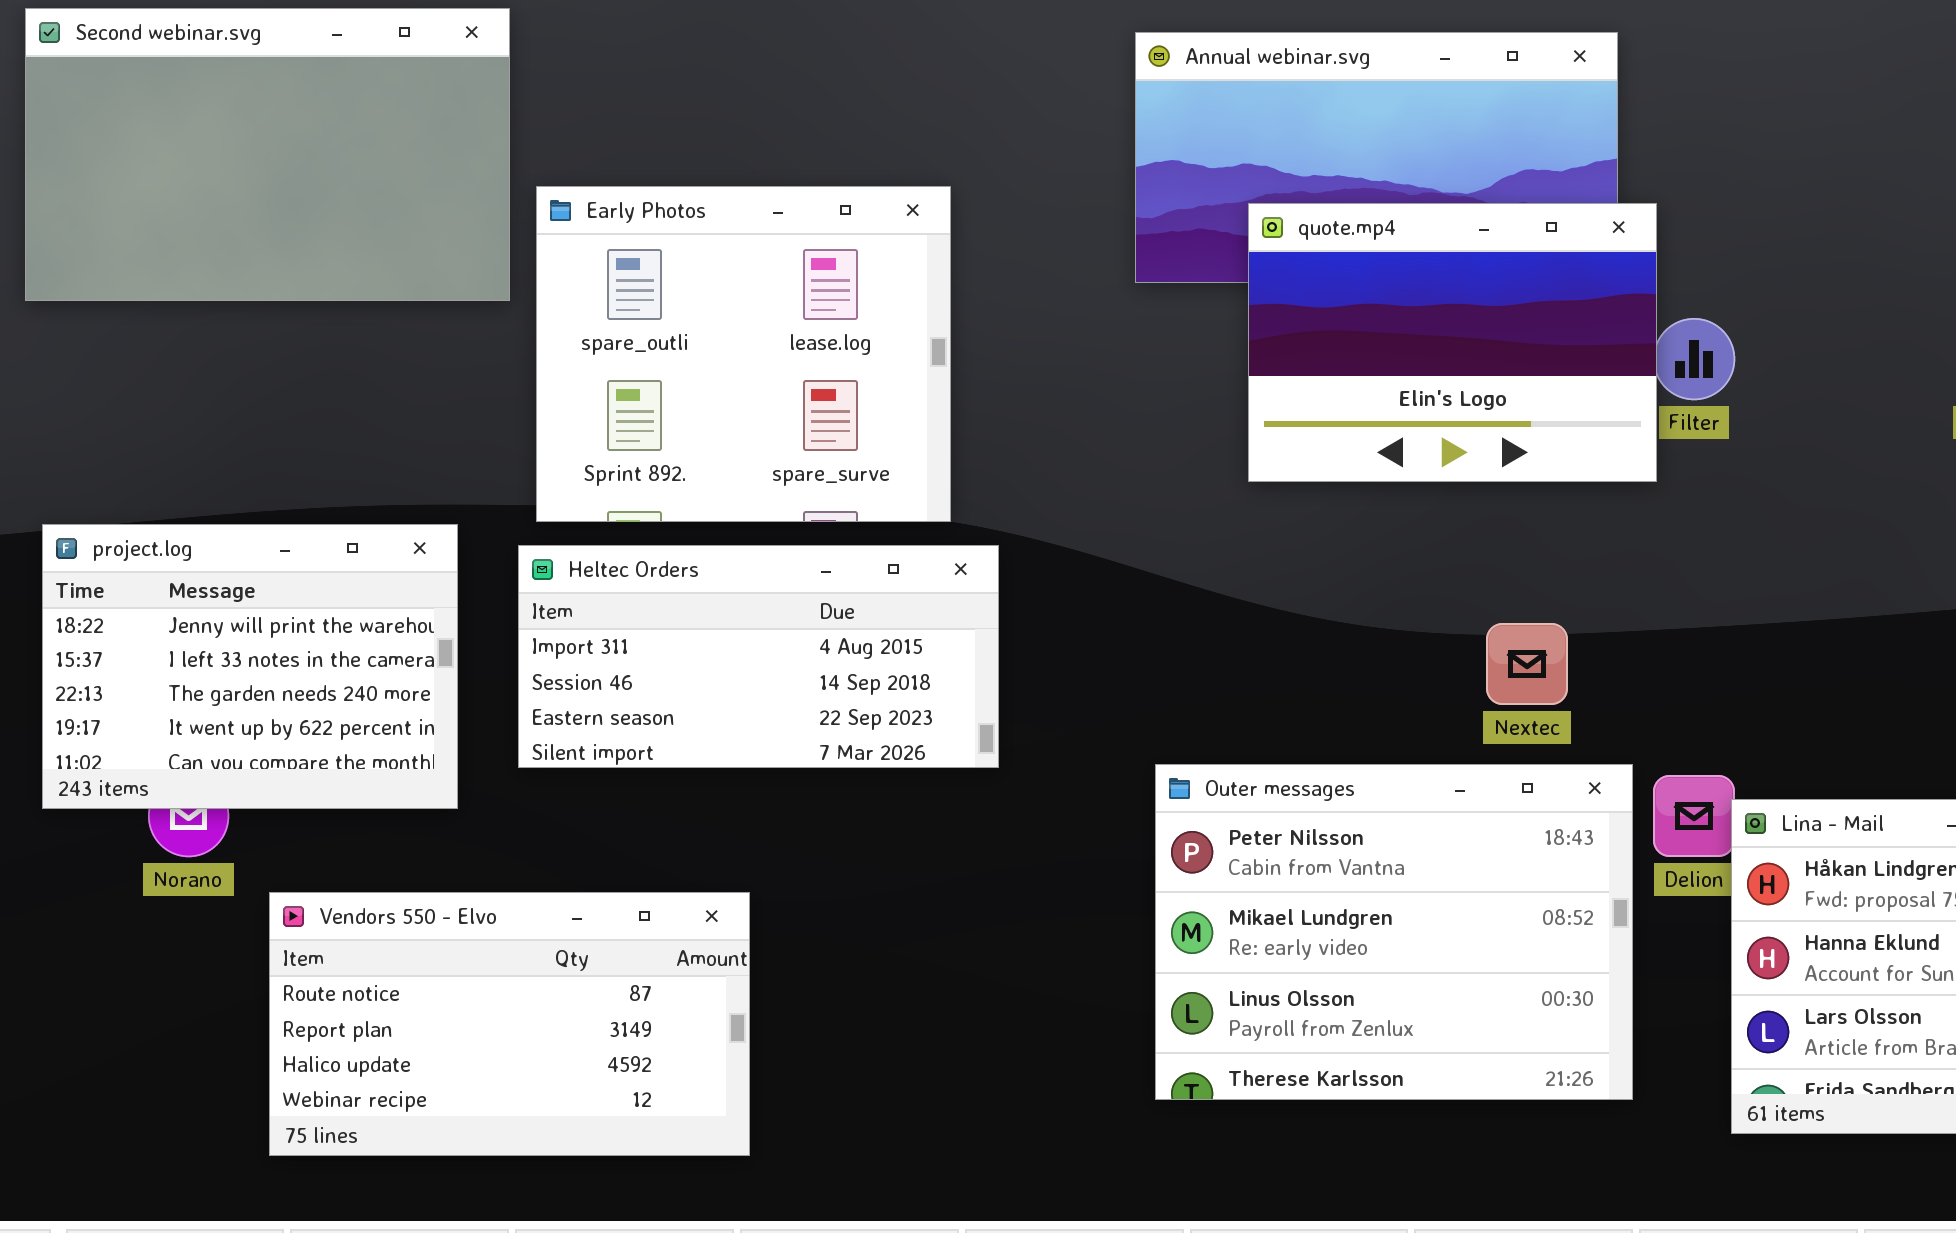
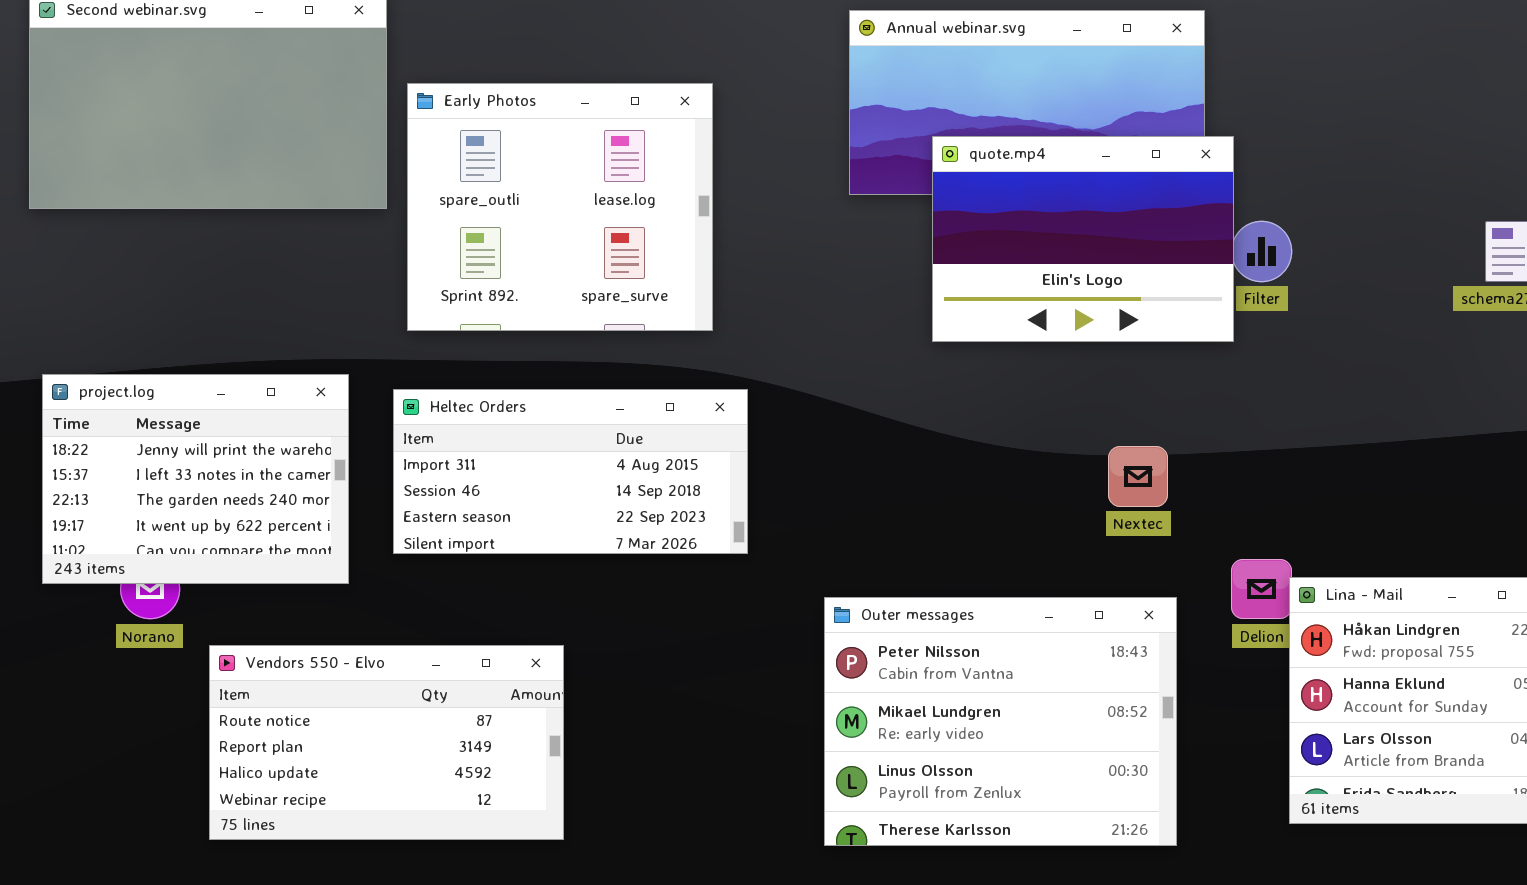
Early Photos: [536,186,951,522] -> [407,83,713,331], moved
Outer messages: [1155,764,1633,1100] -> [824,597,1177,846], moved

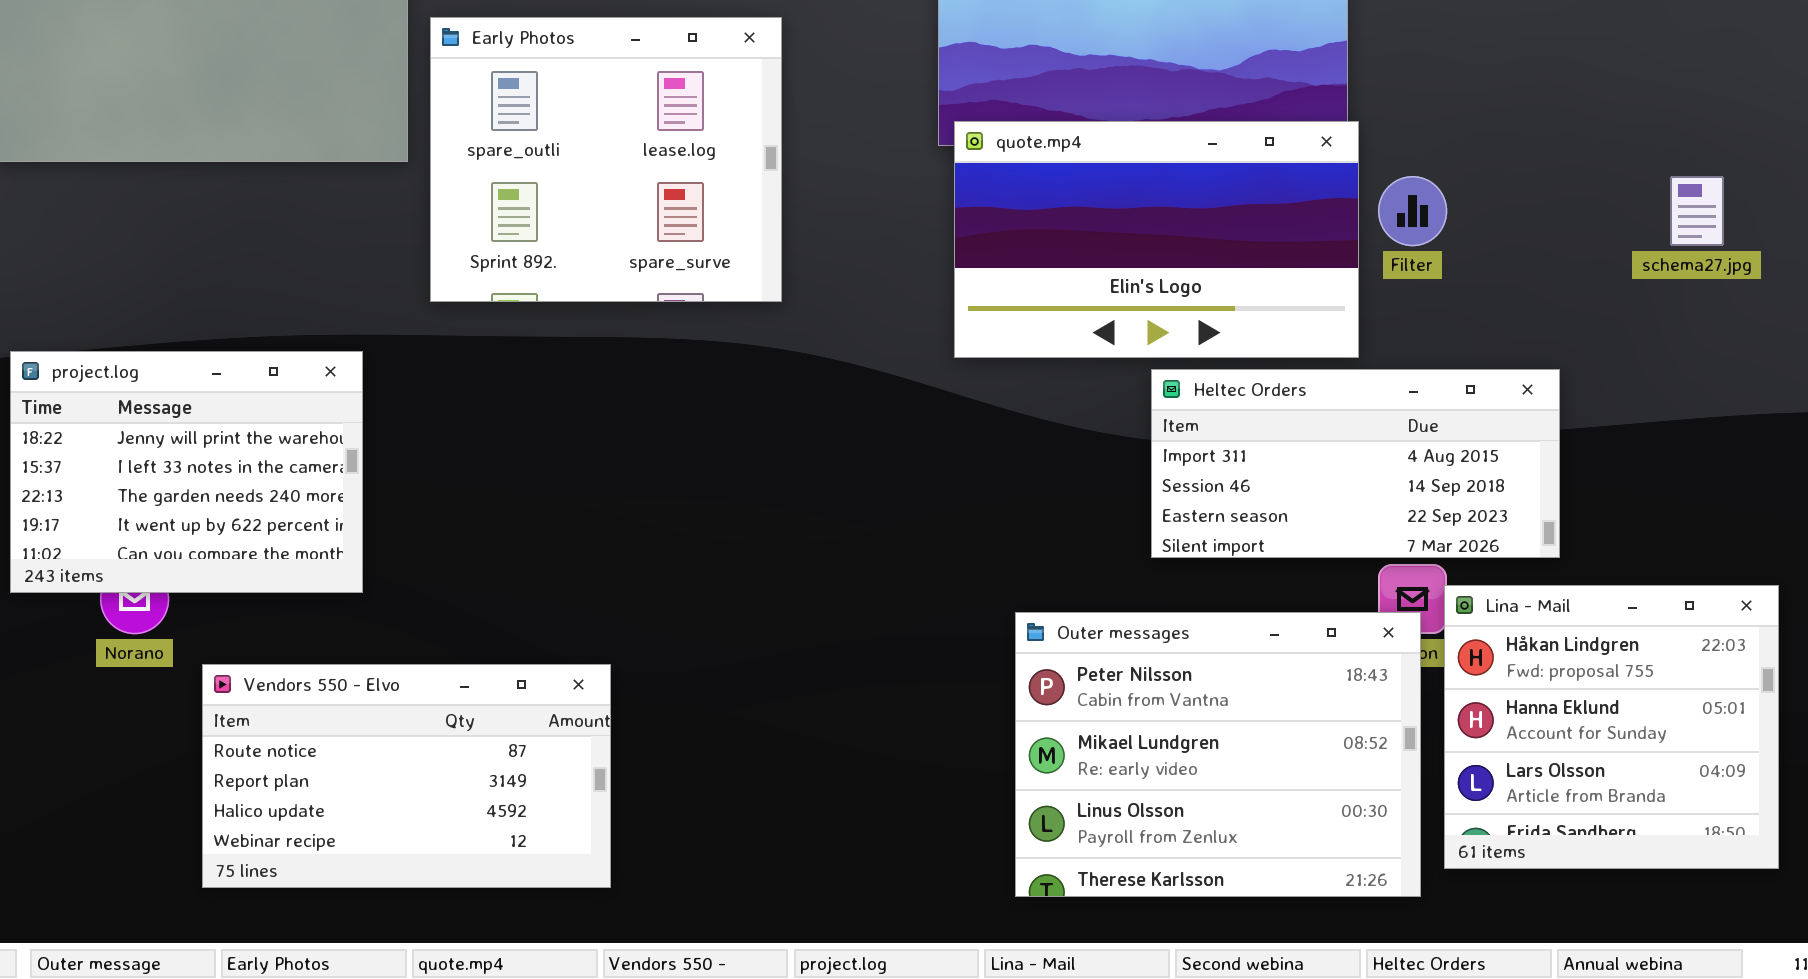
quote.mp4: [932,136,1234,342] -> [954,121,1359,358], moved, resized
Heltec Orders: [393,389,748,554] -> [1151,369,1560,558], moved
Outer messages: [824,597,1177,846] -> [1015,612,1421,897], moved

